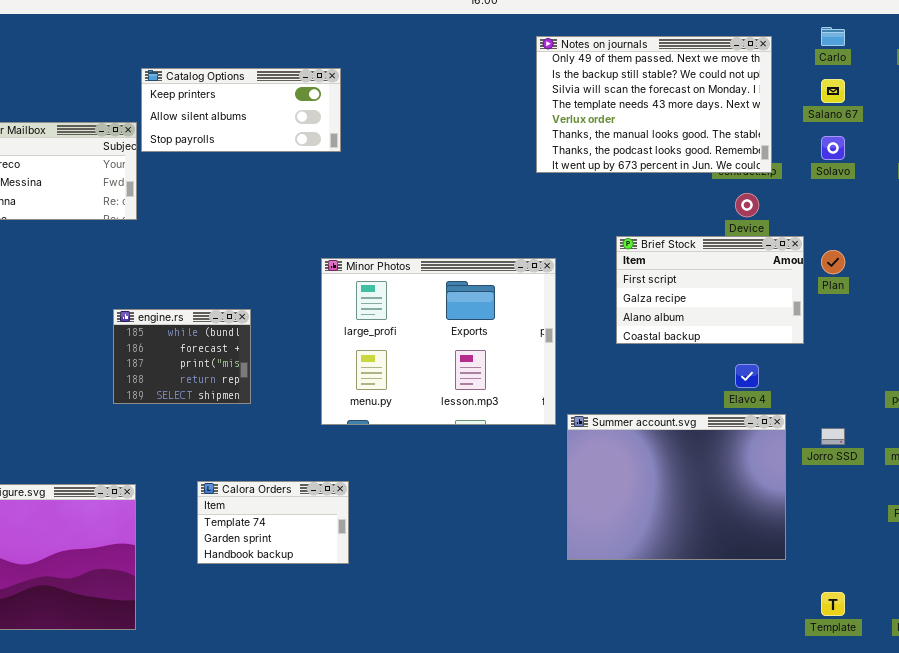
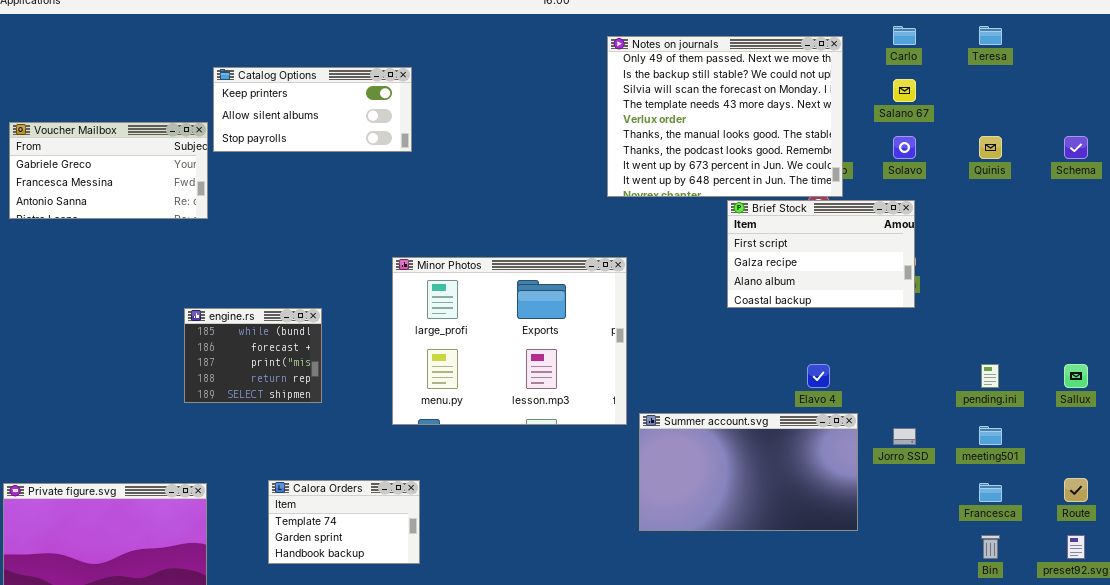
Notes on journals: [536,36,772,173] -> [607,36,843,197], resized
Brief Stock: [616,236,804,344] -> [727,200,915,308], moved
Summer account.svg: [567,414,786,560] -> [639,413,858,531], resized

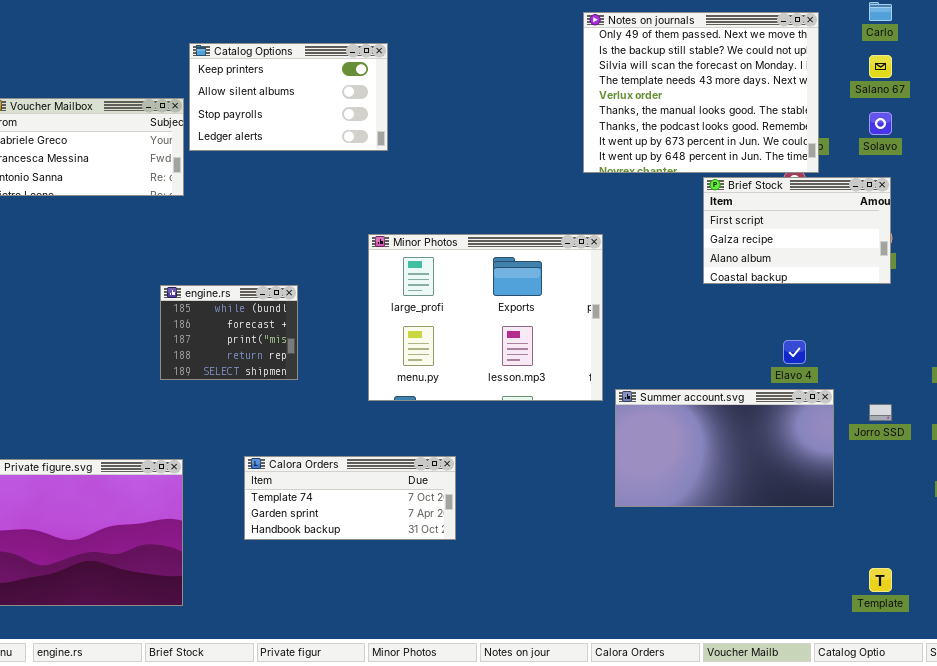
Catalog Options: [213,67,412,152] -> [189,43,388,151], resized
Calora Orders: [268,480,420,564] -> [244,456,456,540], resized

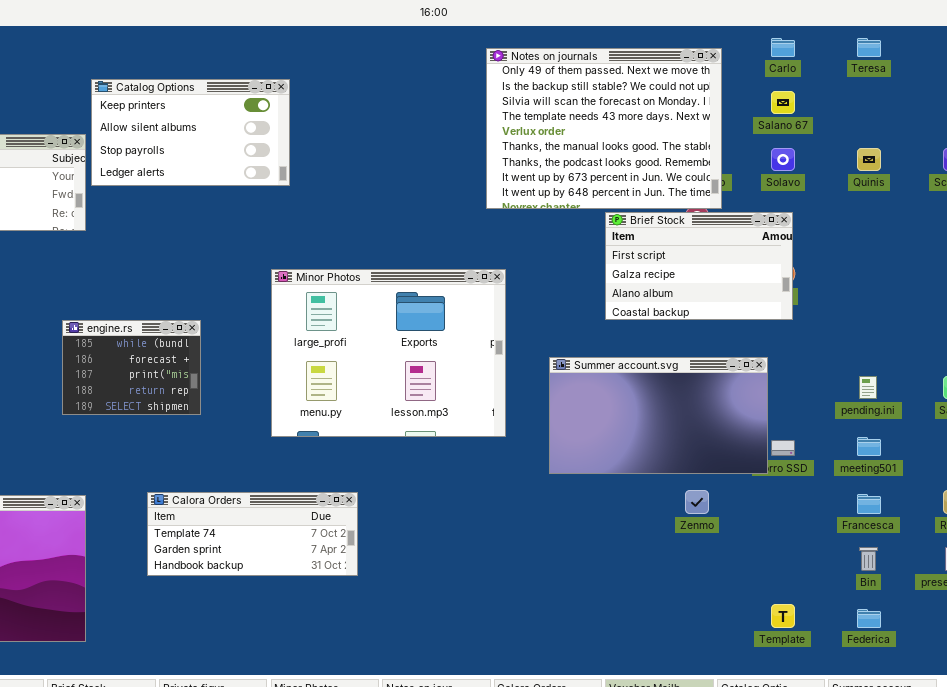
Summer account.svg: [615,389,834,507] -> [549,357,768,474], moved

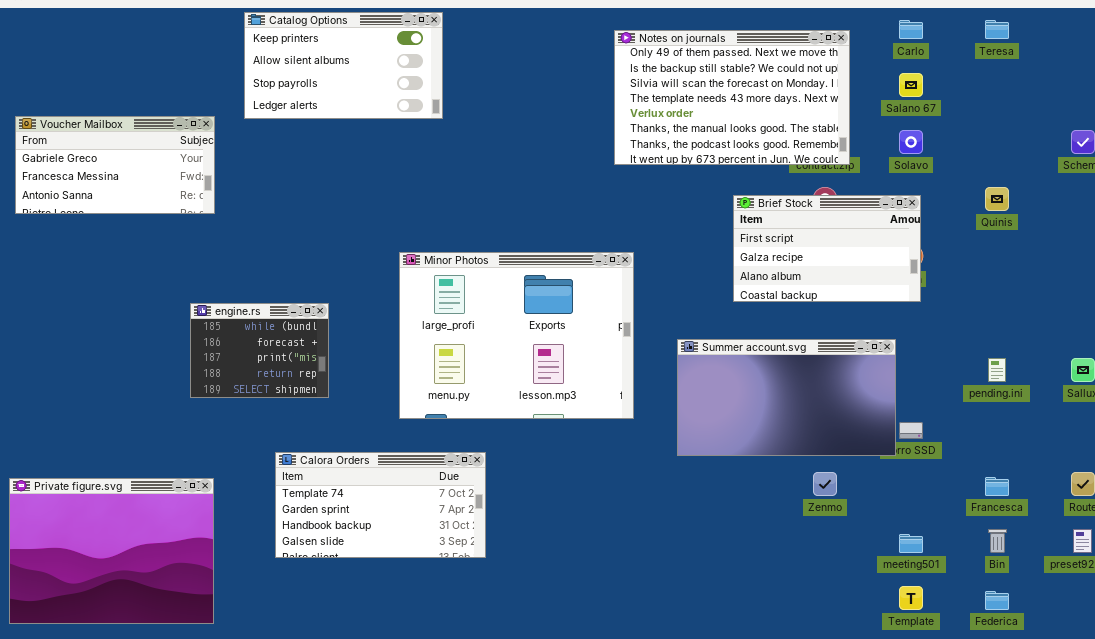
Notes on journals: [486,48,722,209] -> [614,30,850,165], resized
Catalog Options: [91,79,290,186] -> [244,12,443,119], moved
Quinis: [857,148,881,171] -> [985,187,1009,211], moved
meeting501: [857,437,881,456] -> [899,534,923,553], moved
Calora Orders: [147,492,358,576] -> [275,452,486,558], resized

